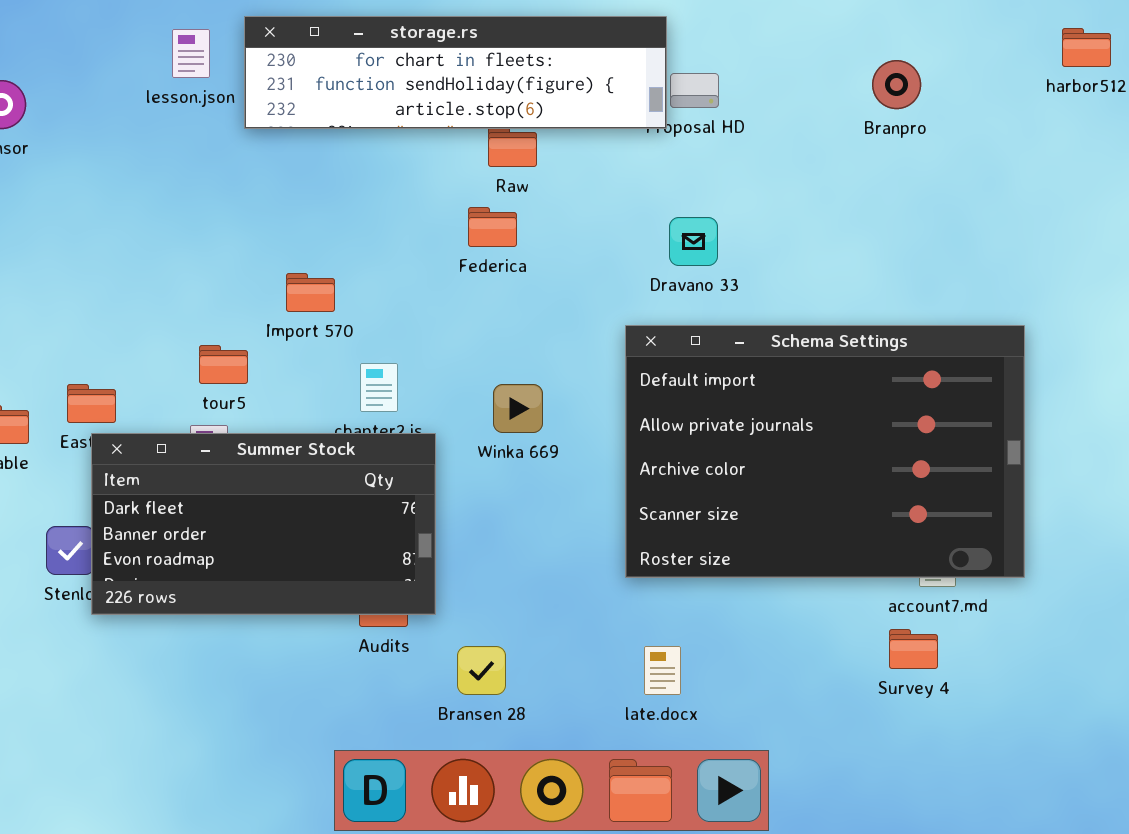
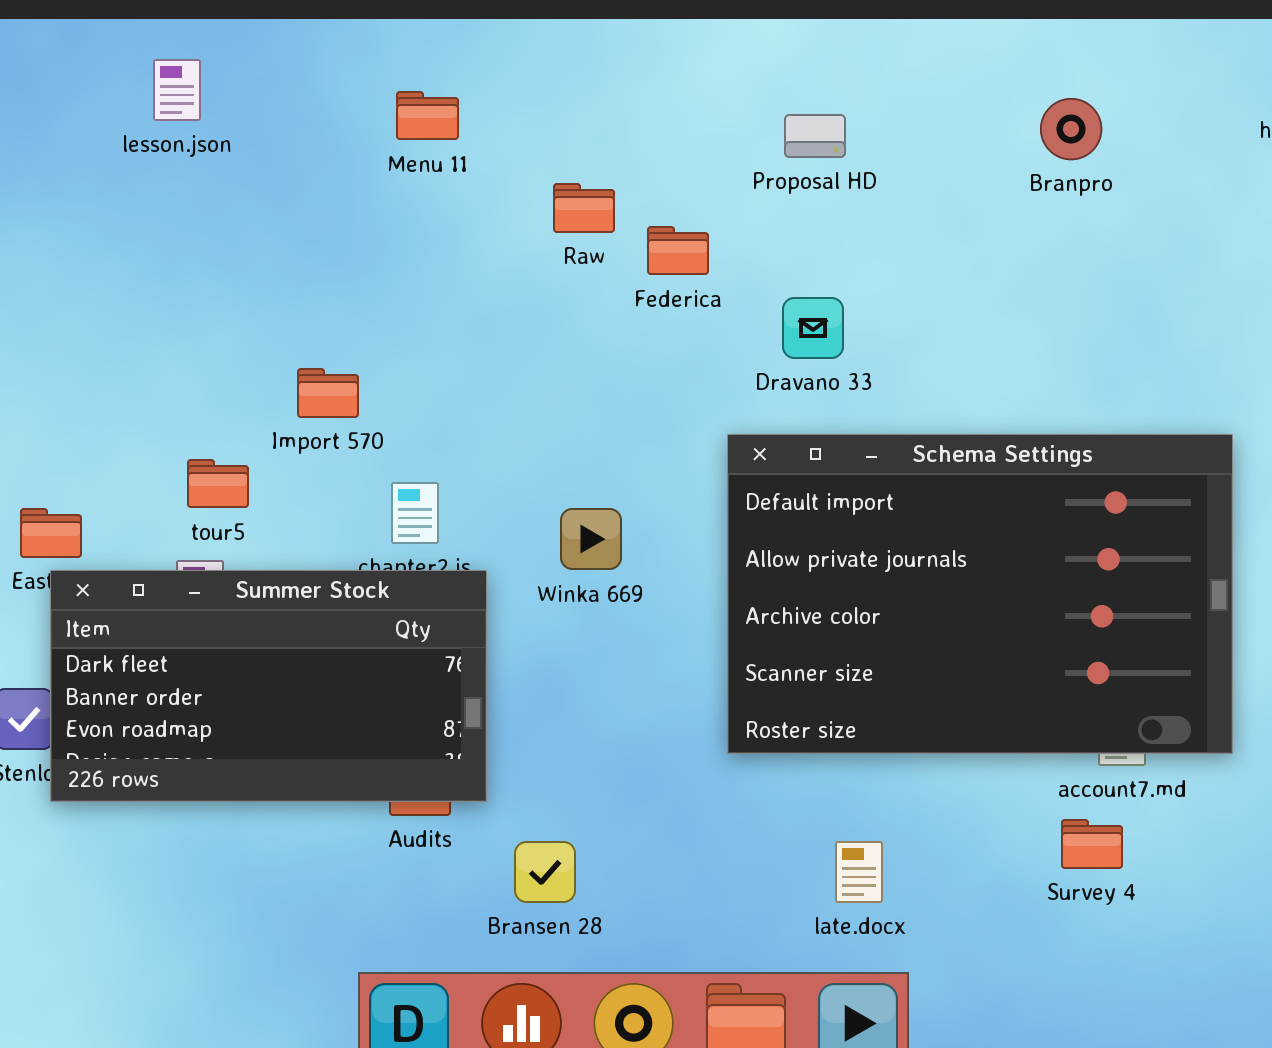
storage.rs: [244,16,667,129] -> none, closed
Federica: [468,207,517,247] -> [647,226,709,275], moved
late.docx: [644,646,681,695] -> [835,841,883,903], moved

